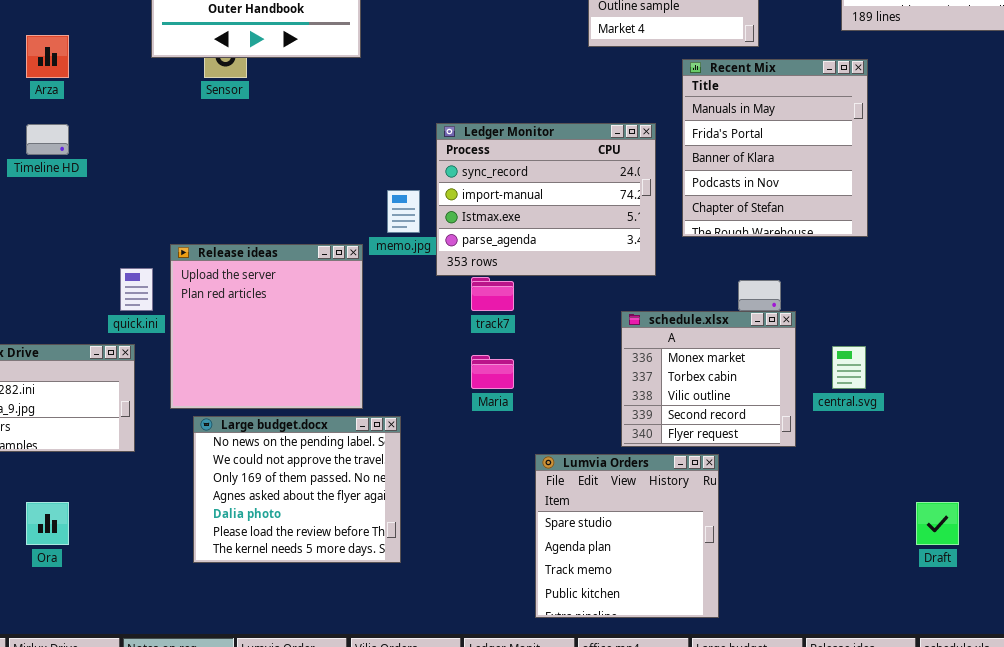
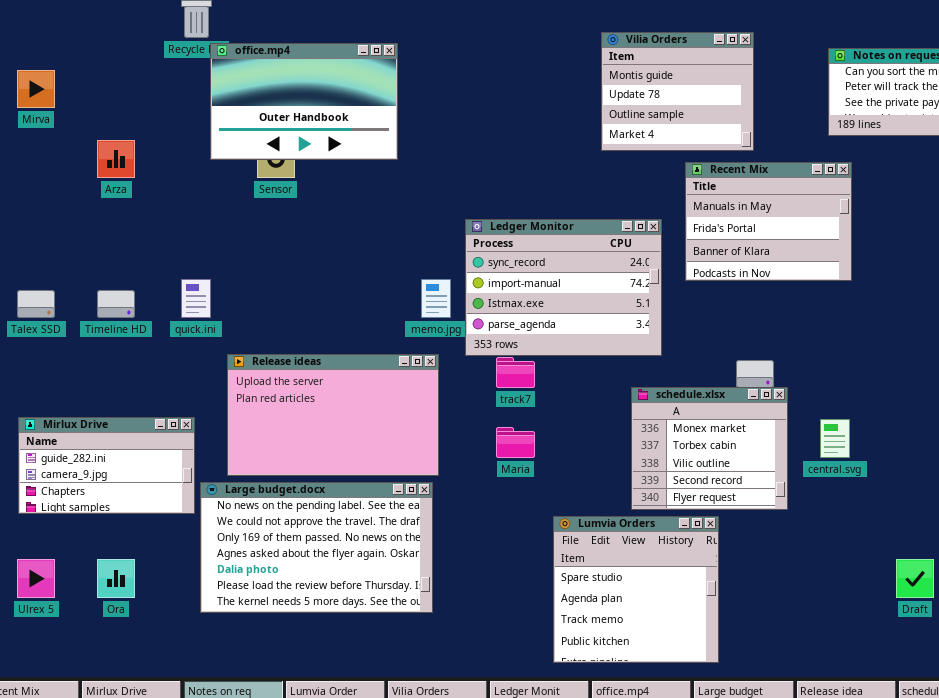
Recent Mix: [682,59,868,237] -> [685,162,852,281], resized
Timeline HD: [26,124,69,155] -> [97,290,135,318], moved
Release ideas: [170,244,363,409] -> [227,354,439,476], resized
quick.ini: [120,268,153,311] -> [181,279,211,318], moved
Large budget.docx: [193,416,401,563] -> [200,482,433,613], resized

